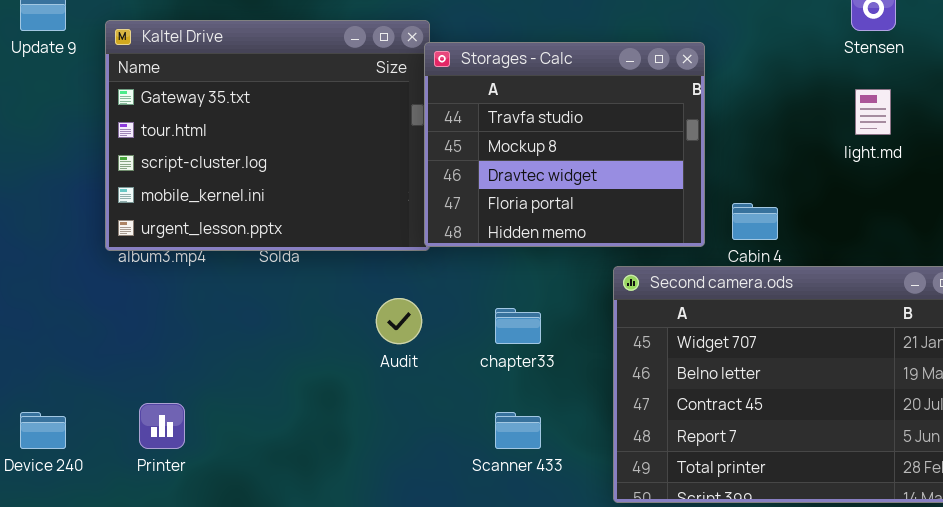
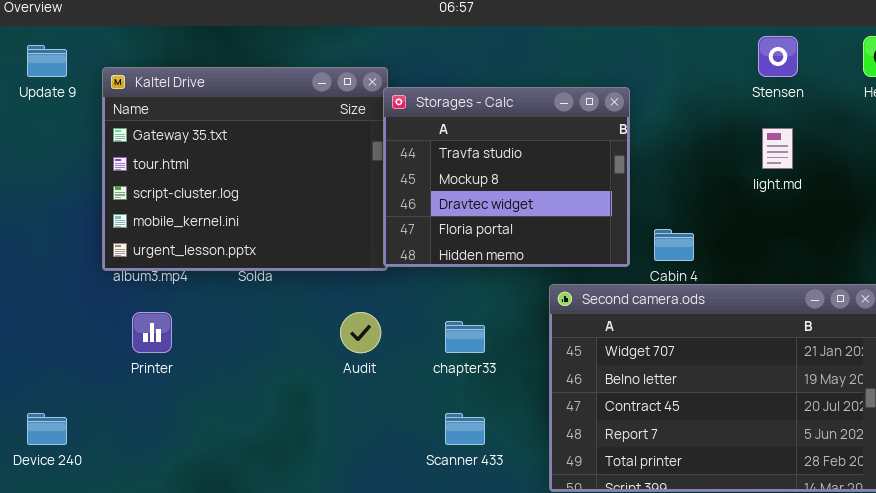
Printer: [139,403,185,449] -> [132,312,172,353], moved

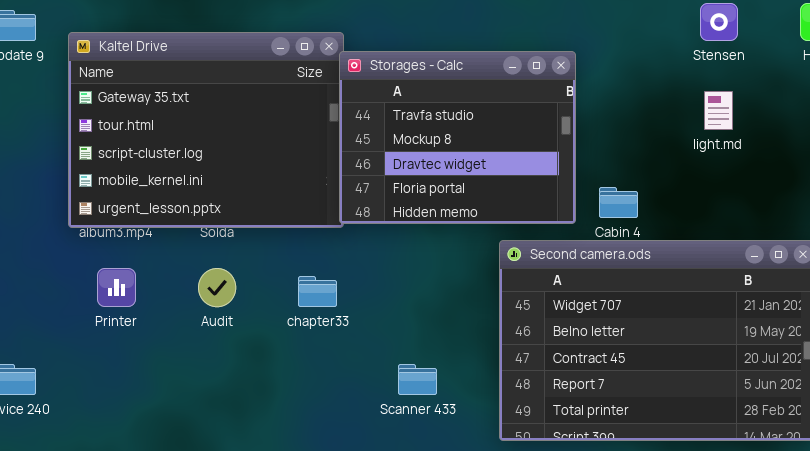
Audit: [340,312,381,353] -> [198,268,236,307], moved
chapter33: [445,321,485,353] -> [298,276,337,307], moved

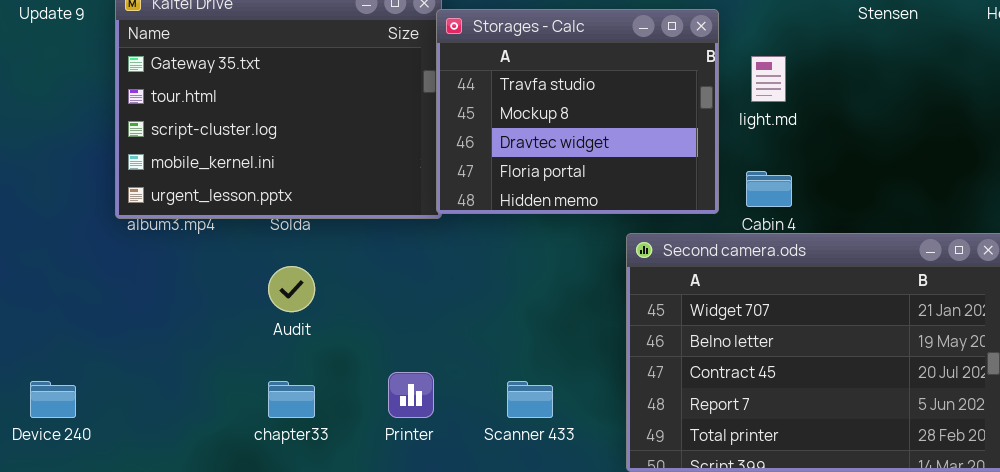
light.md: [704,91,733,130] -> [751,56,786,102], moved
Printer: [97,268,136,307] -> [388,372,434,418], moved
chapter33: [298,276,337,307] -> [268,381,315,418], moved

